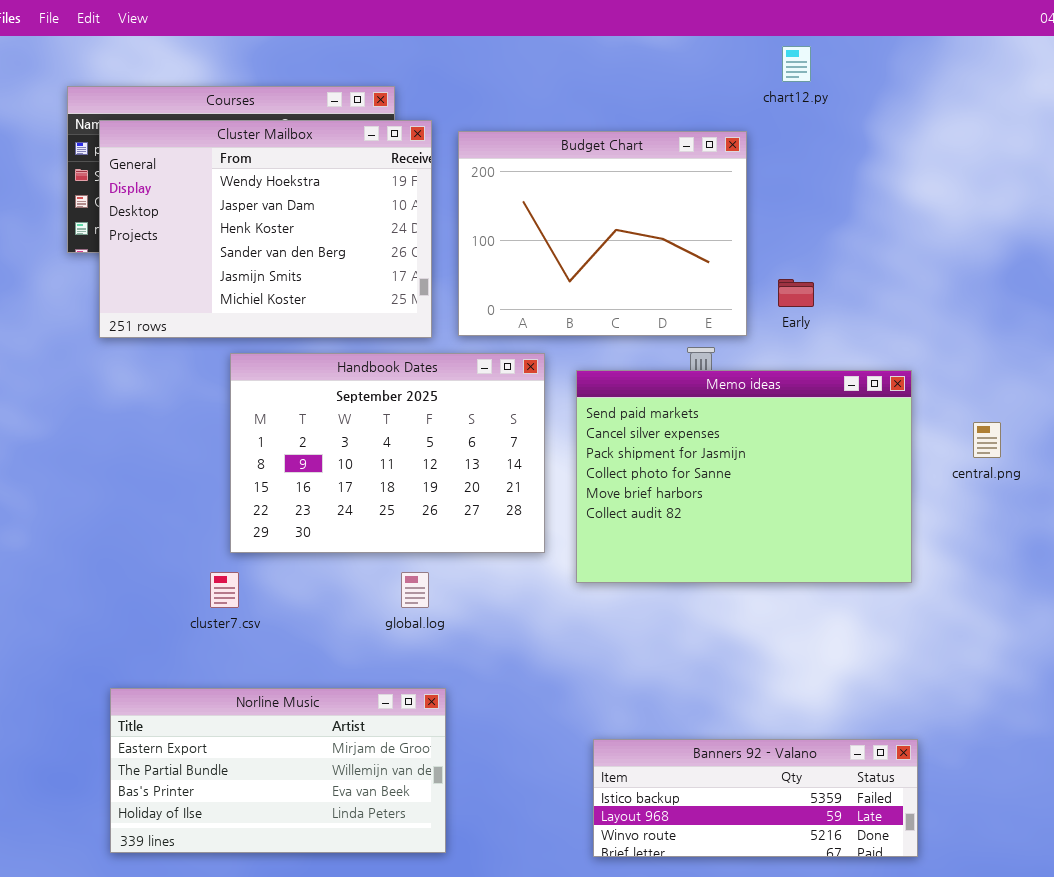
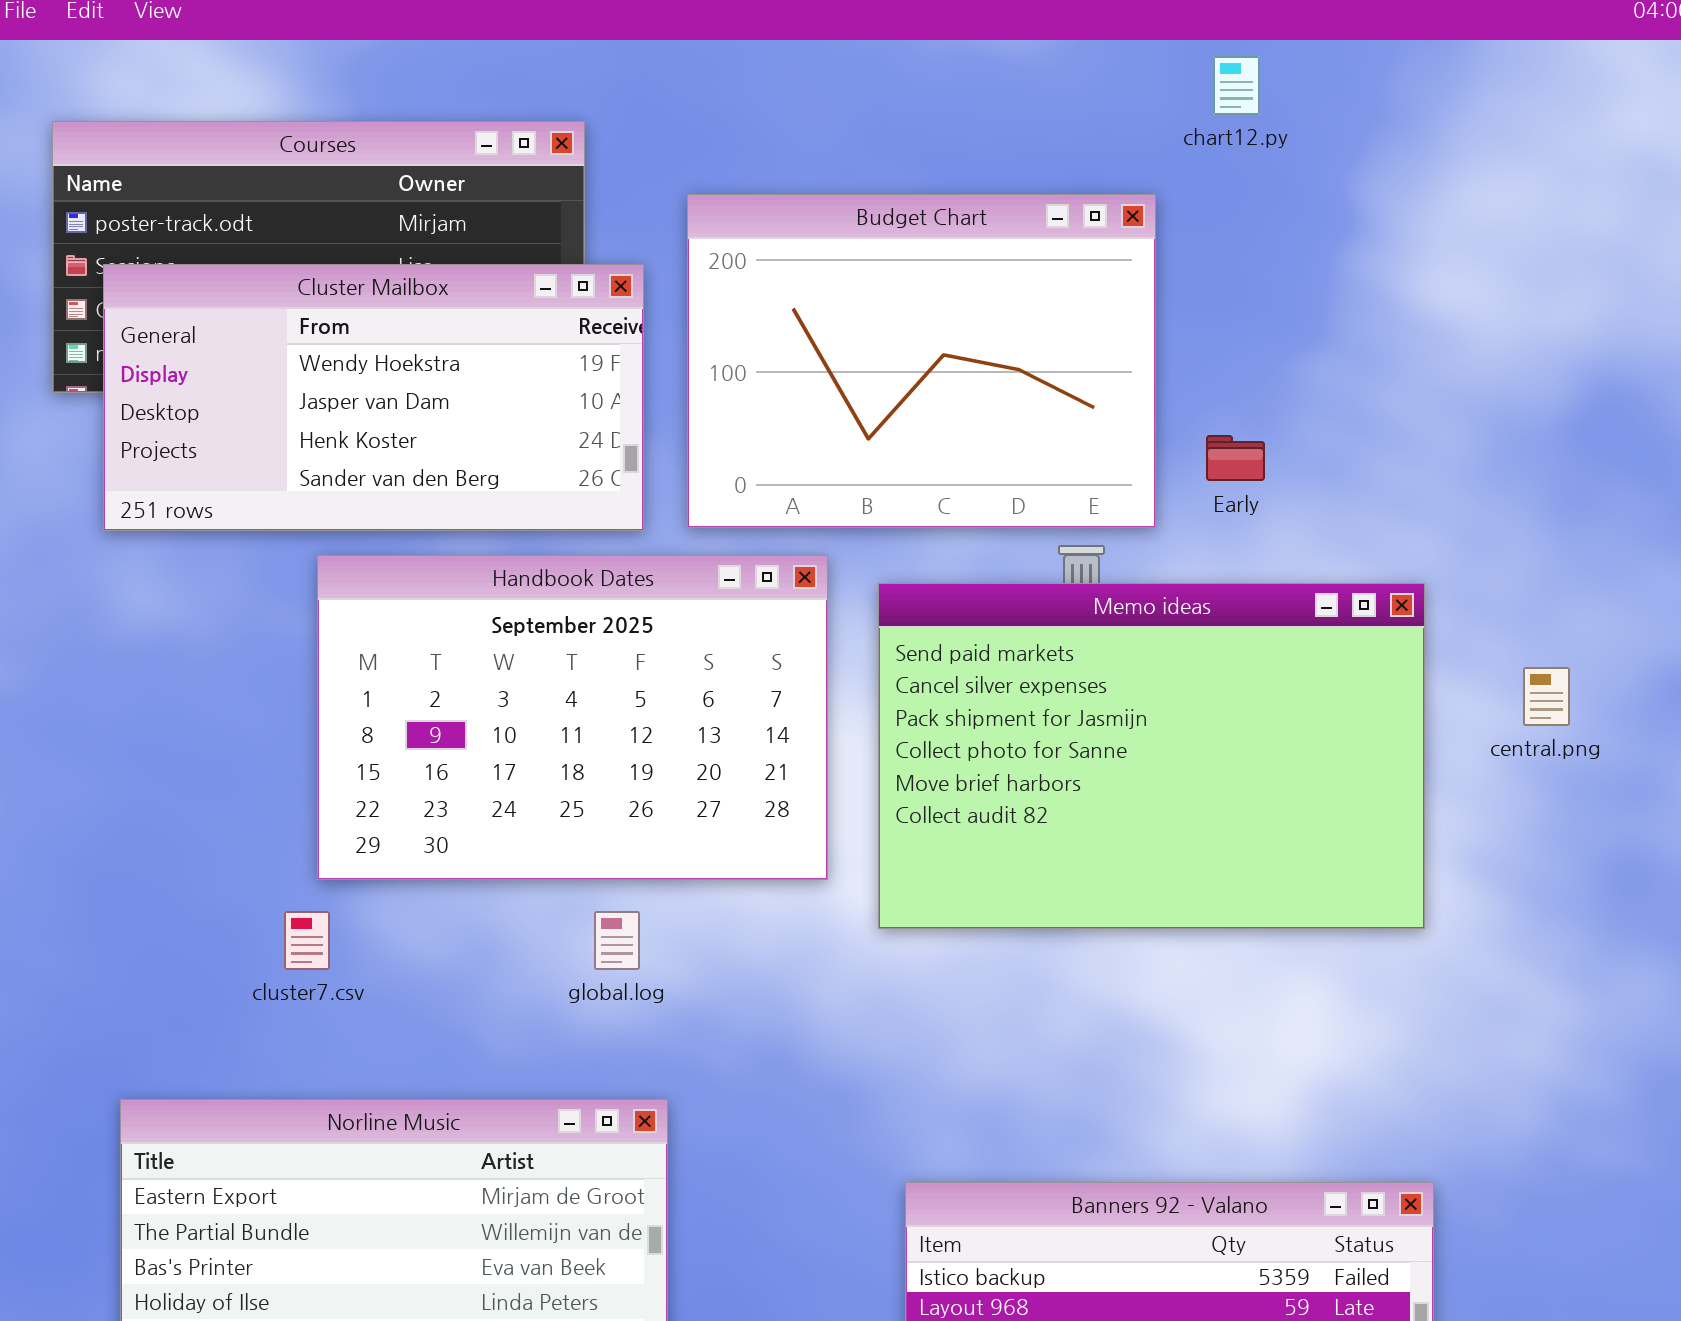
Cluster Mailbox: [99,120,432,338] -> [103,264,644,531], resized

